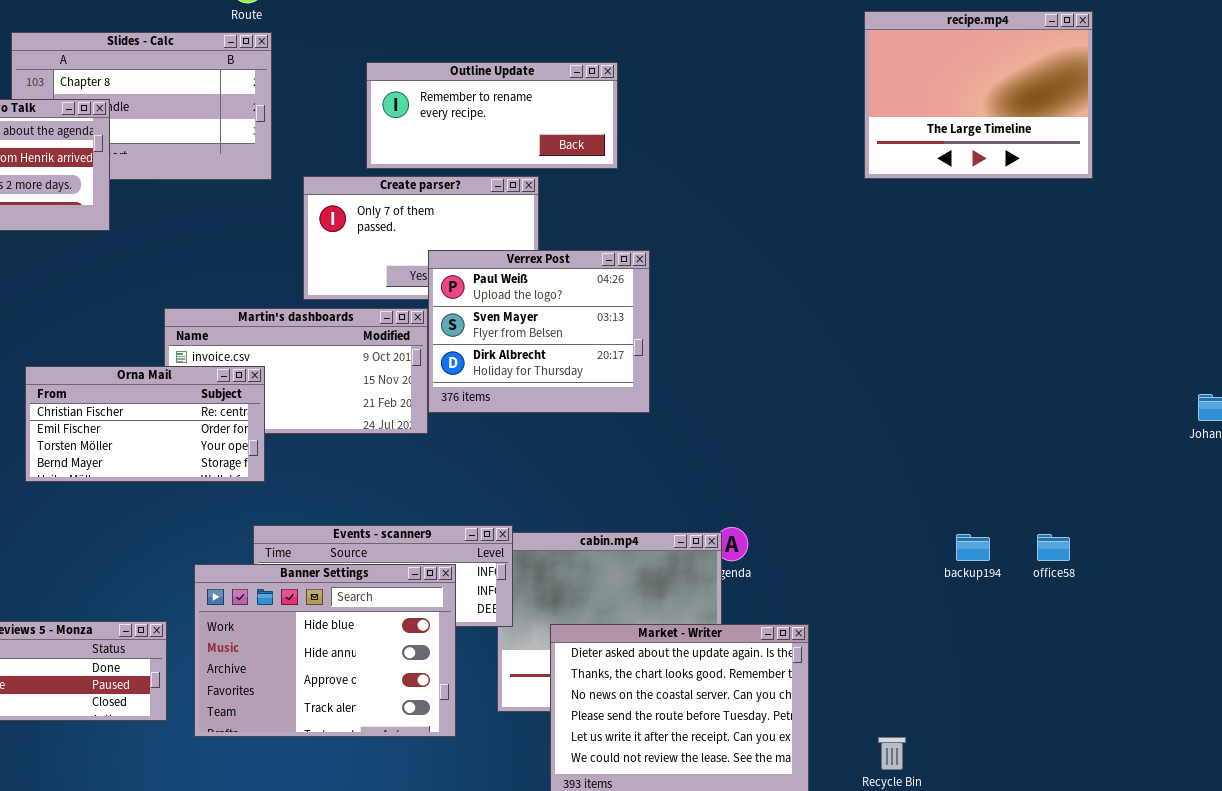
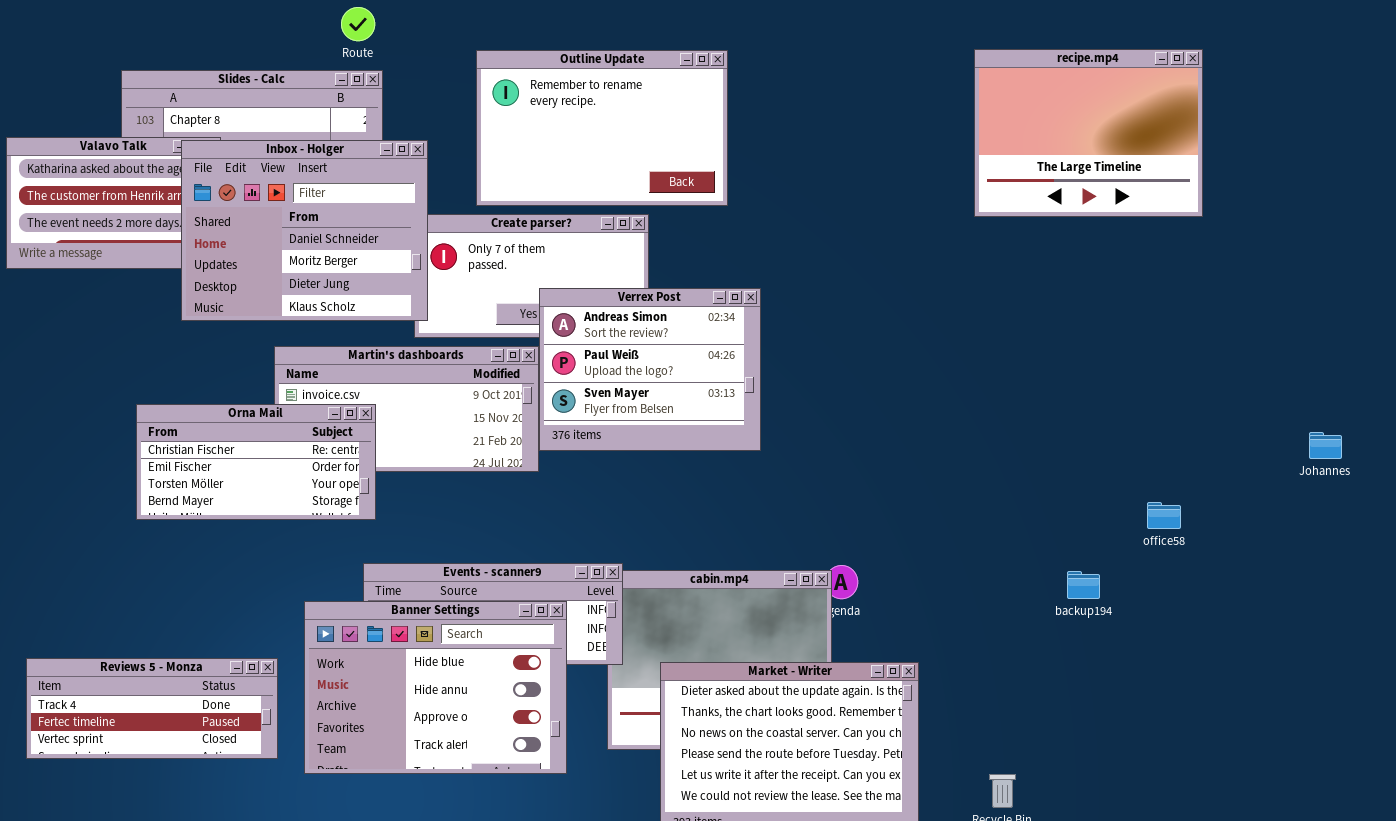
Outline Update: [366,62,618,169] -> [476,50,728,206], resized
Inbox - Holger: none -> [181,140,428,321], opened
Verrex Post: [428,250,650,413] -> [539,288,761,451], scrolled up 1 row
office58: [1037,534,1070,561] -> [1147,502,1181,529], moved

